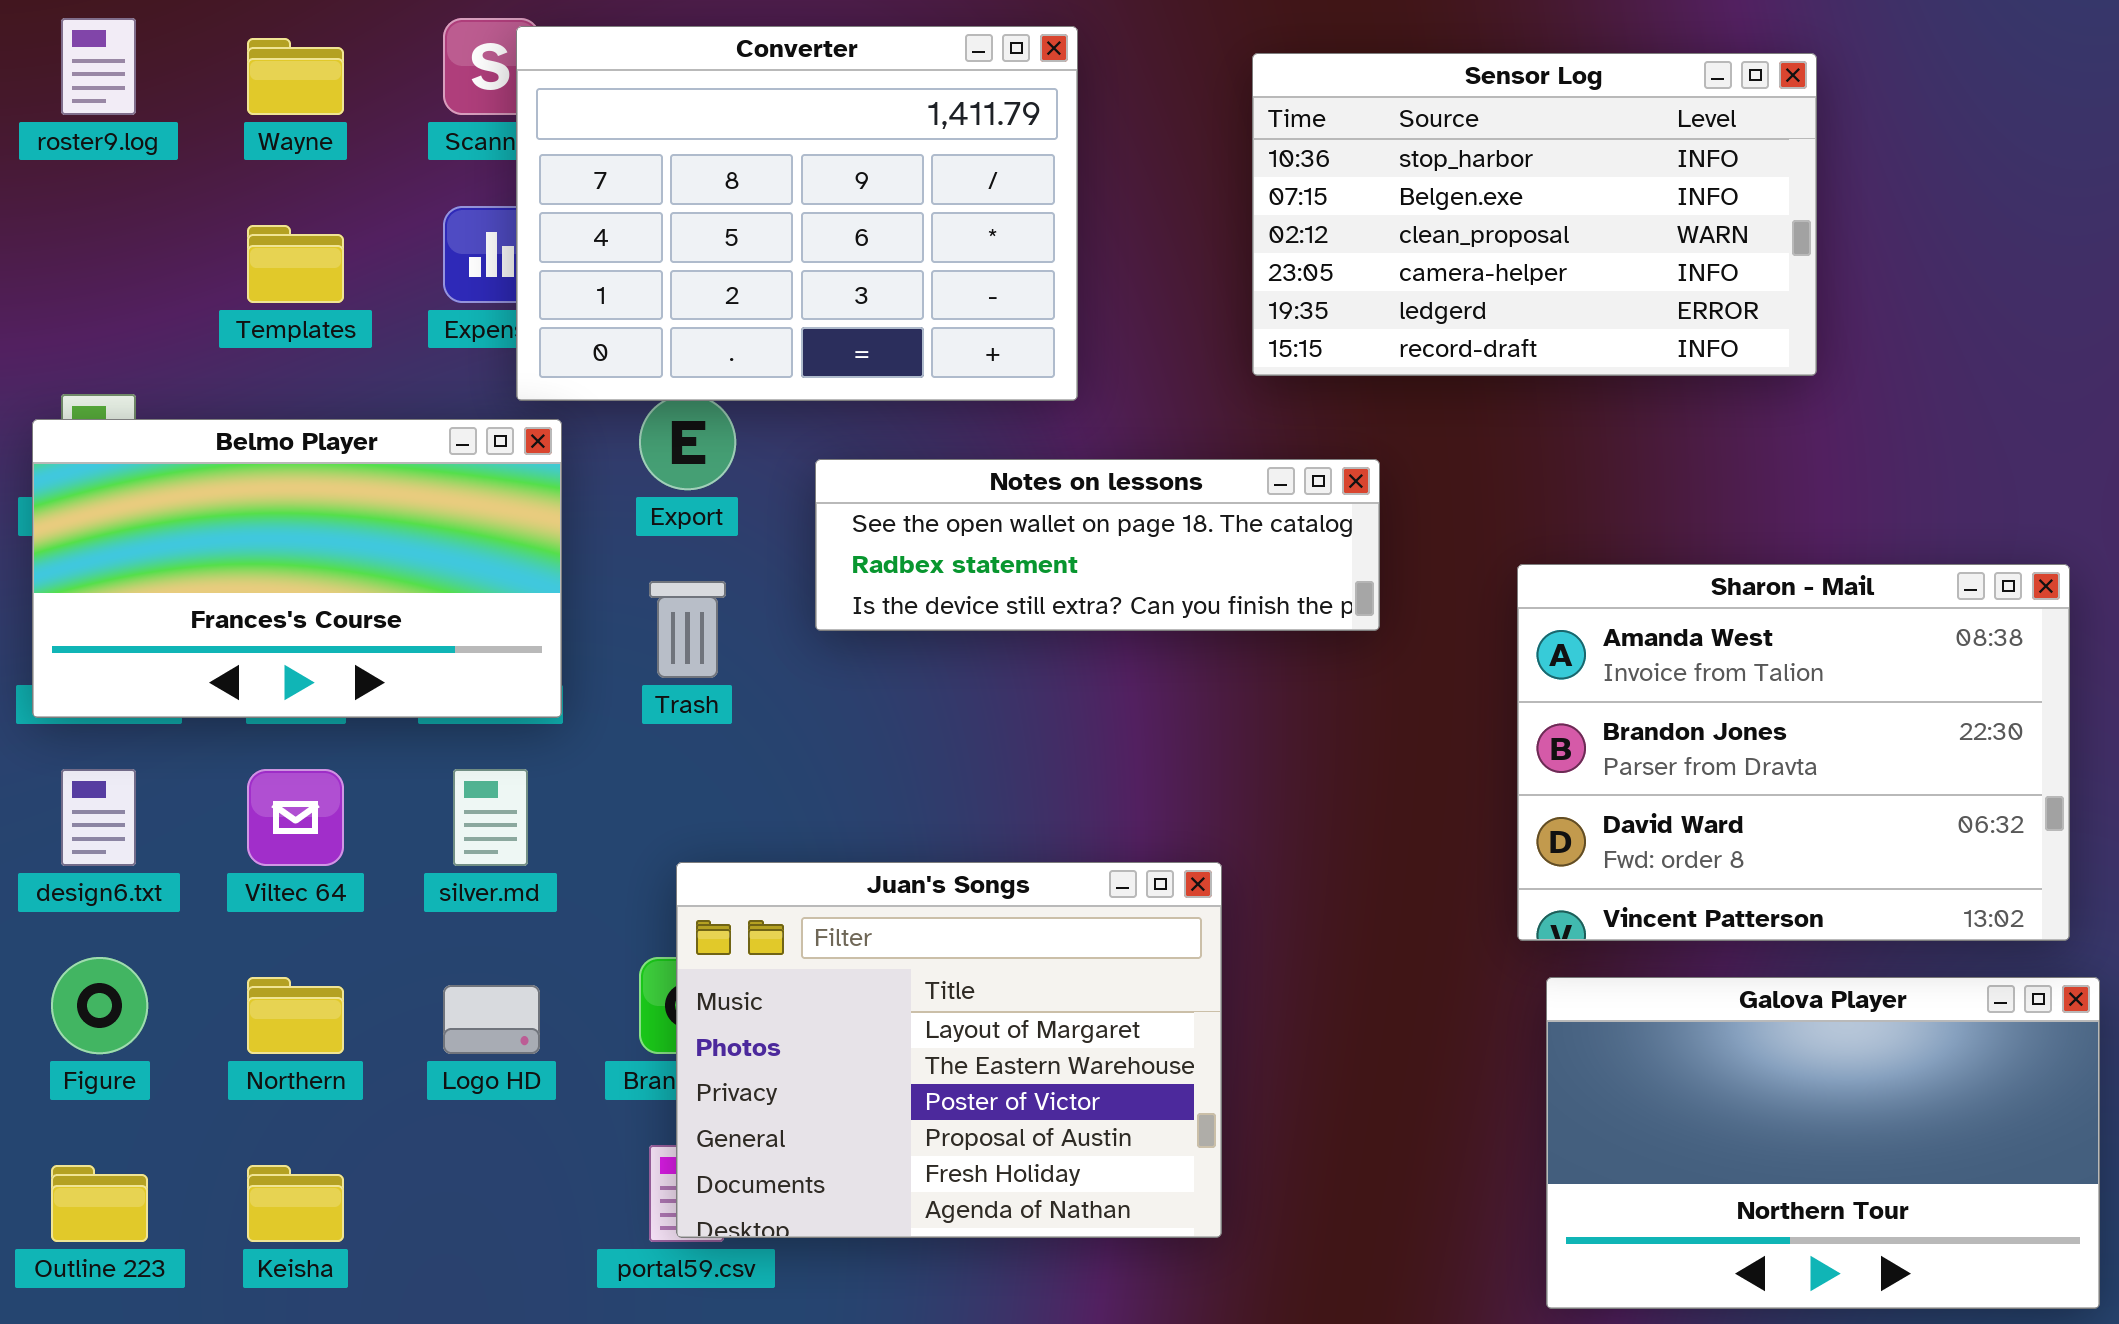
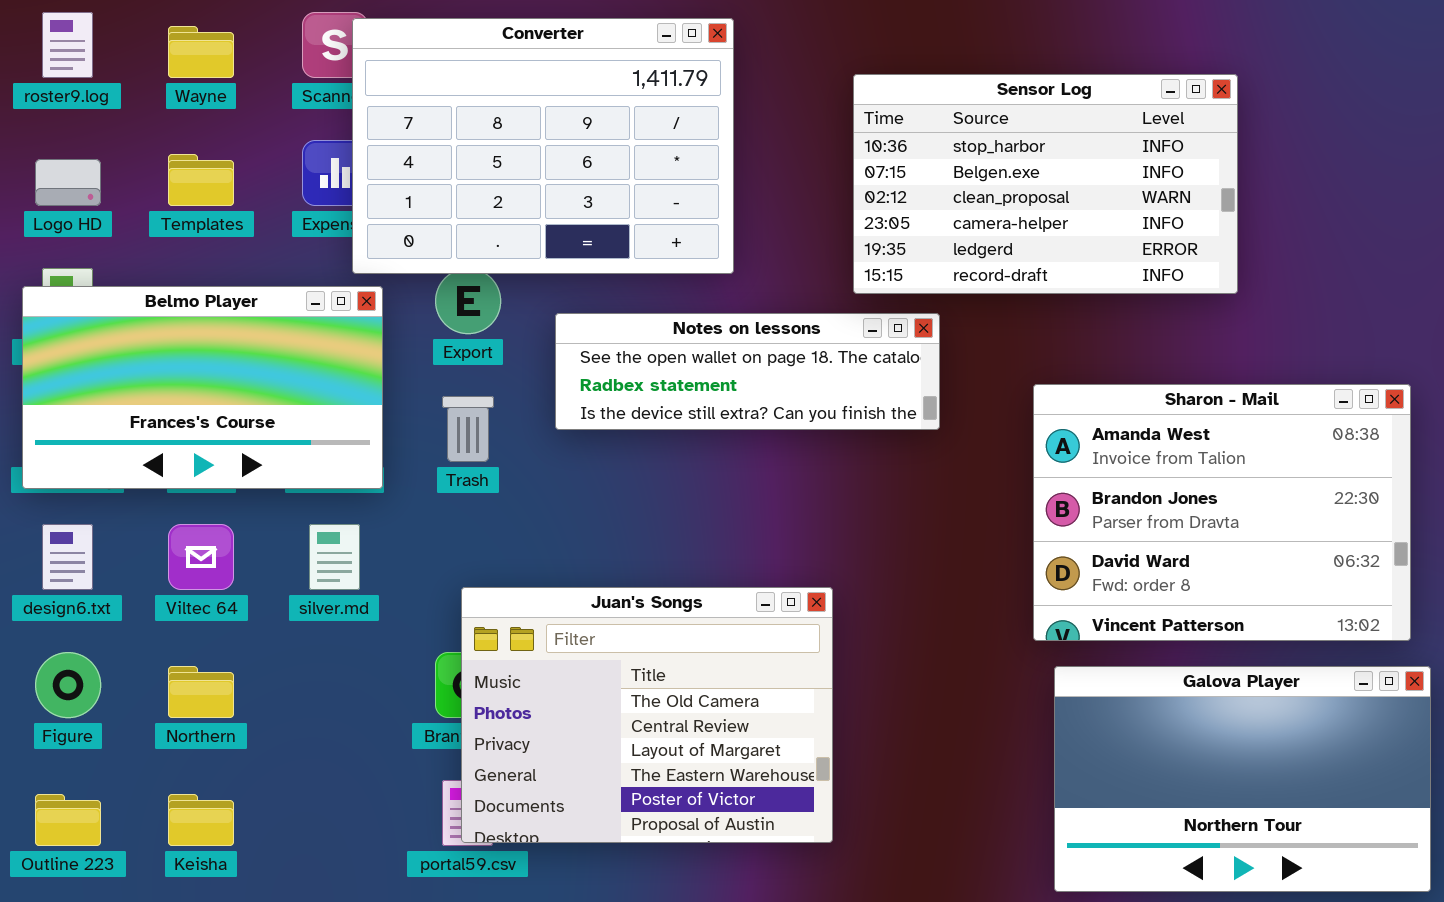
Sensor Log: [1252,53,1817,376] -> [853,74,1238,294], moved
Juan's Songs: [676,862,1222,1238] -> [461,587,833,843], scrolled up 2 rows
Logo HD: [443,985,540,1054] -> [35,159,101,206], moved

